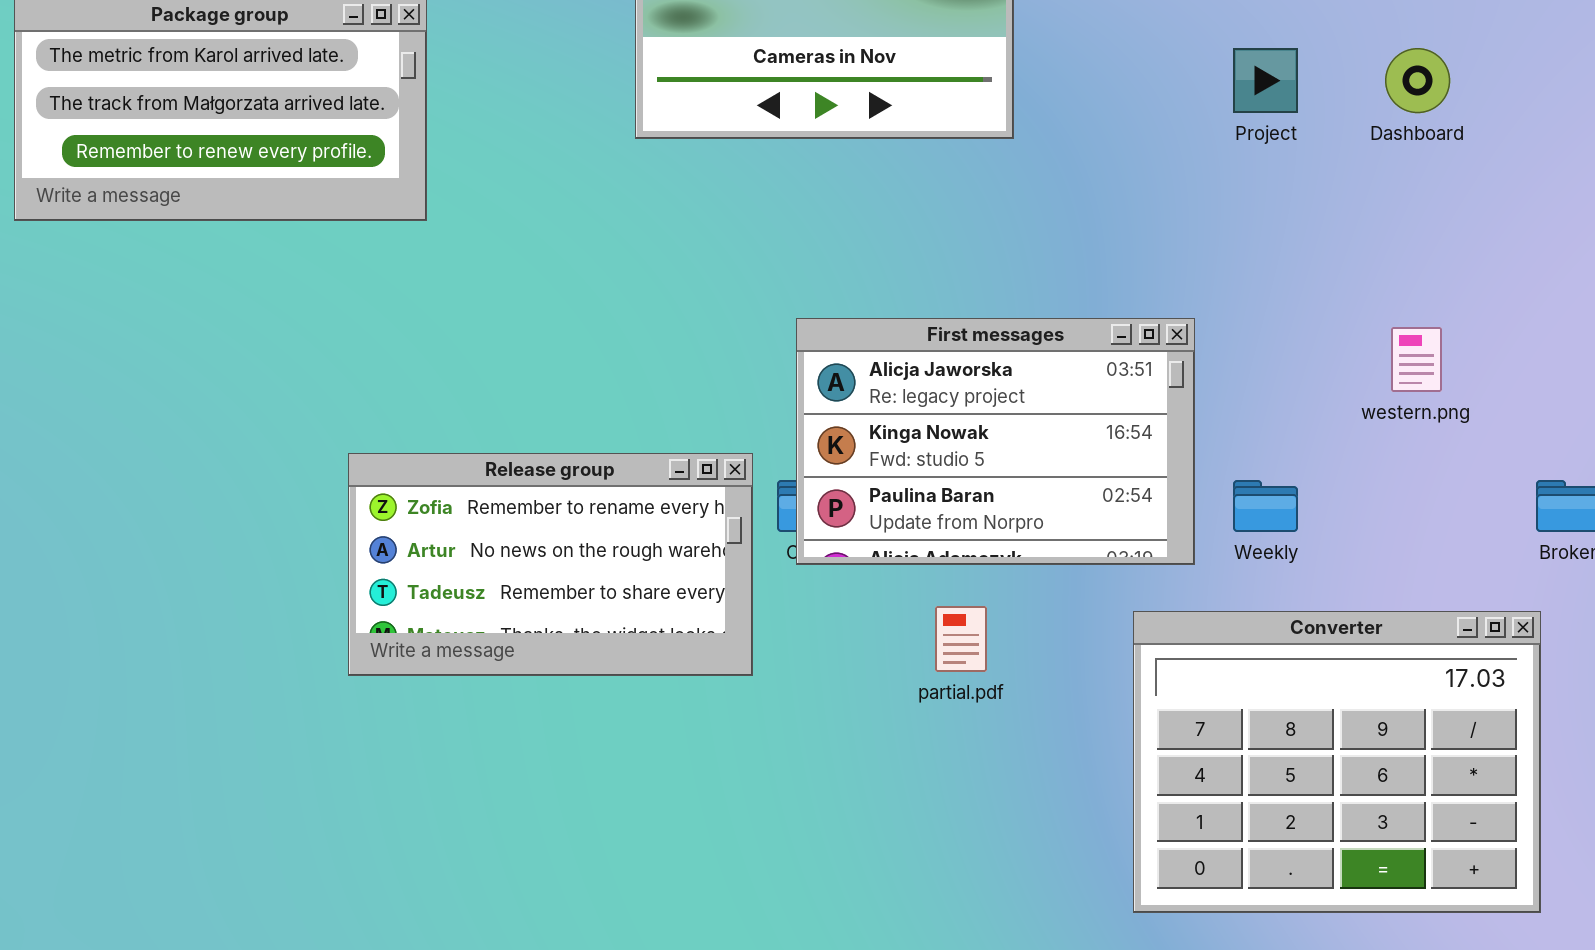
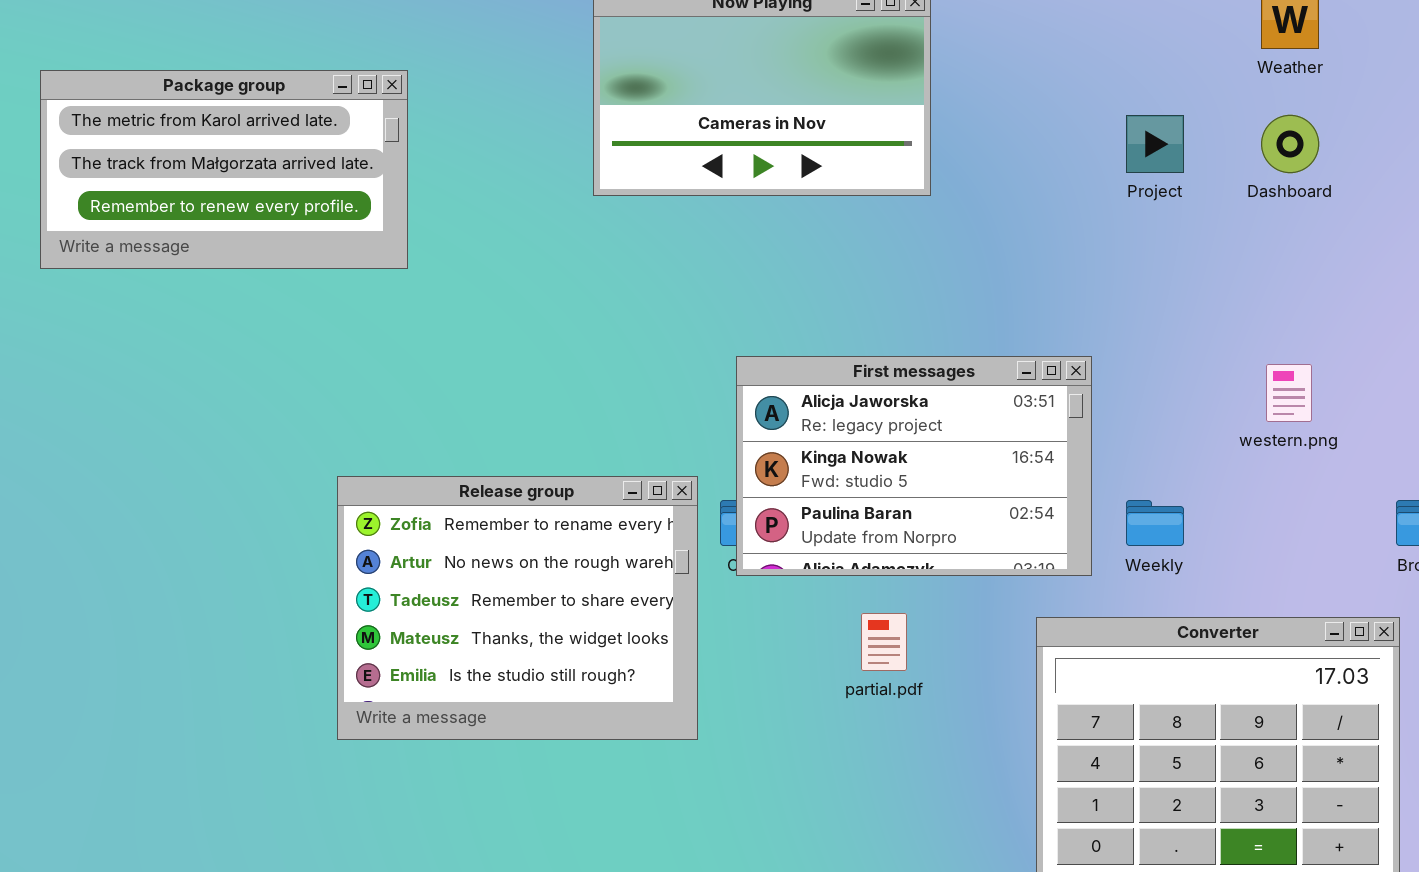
Release group: [348,453,753,676] -> [337,476,698,740], resized

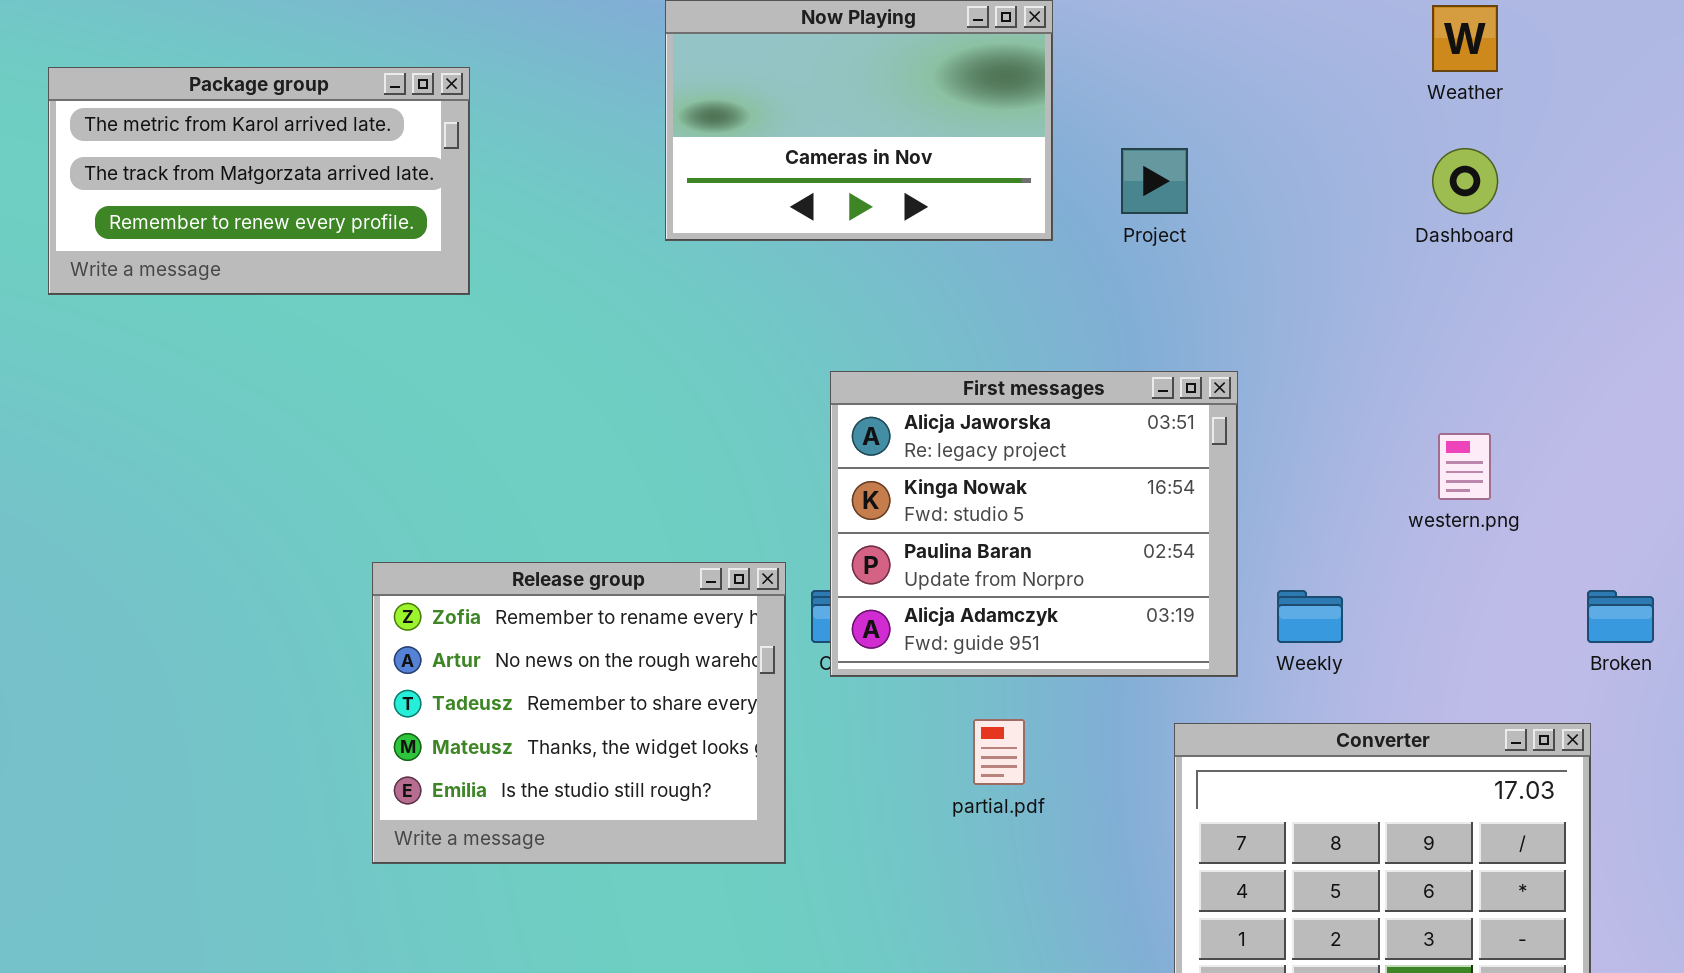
Package group: [40,70,408,269] -> [48,67,470,295], moved
Project: [1126,115,1184,173] -> [1121,148,1188,214], moved
First messages: [736,356,1092,576] -> [830,371,1238,677], resized

